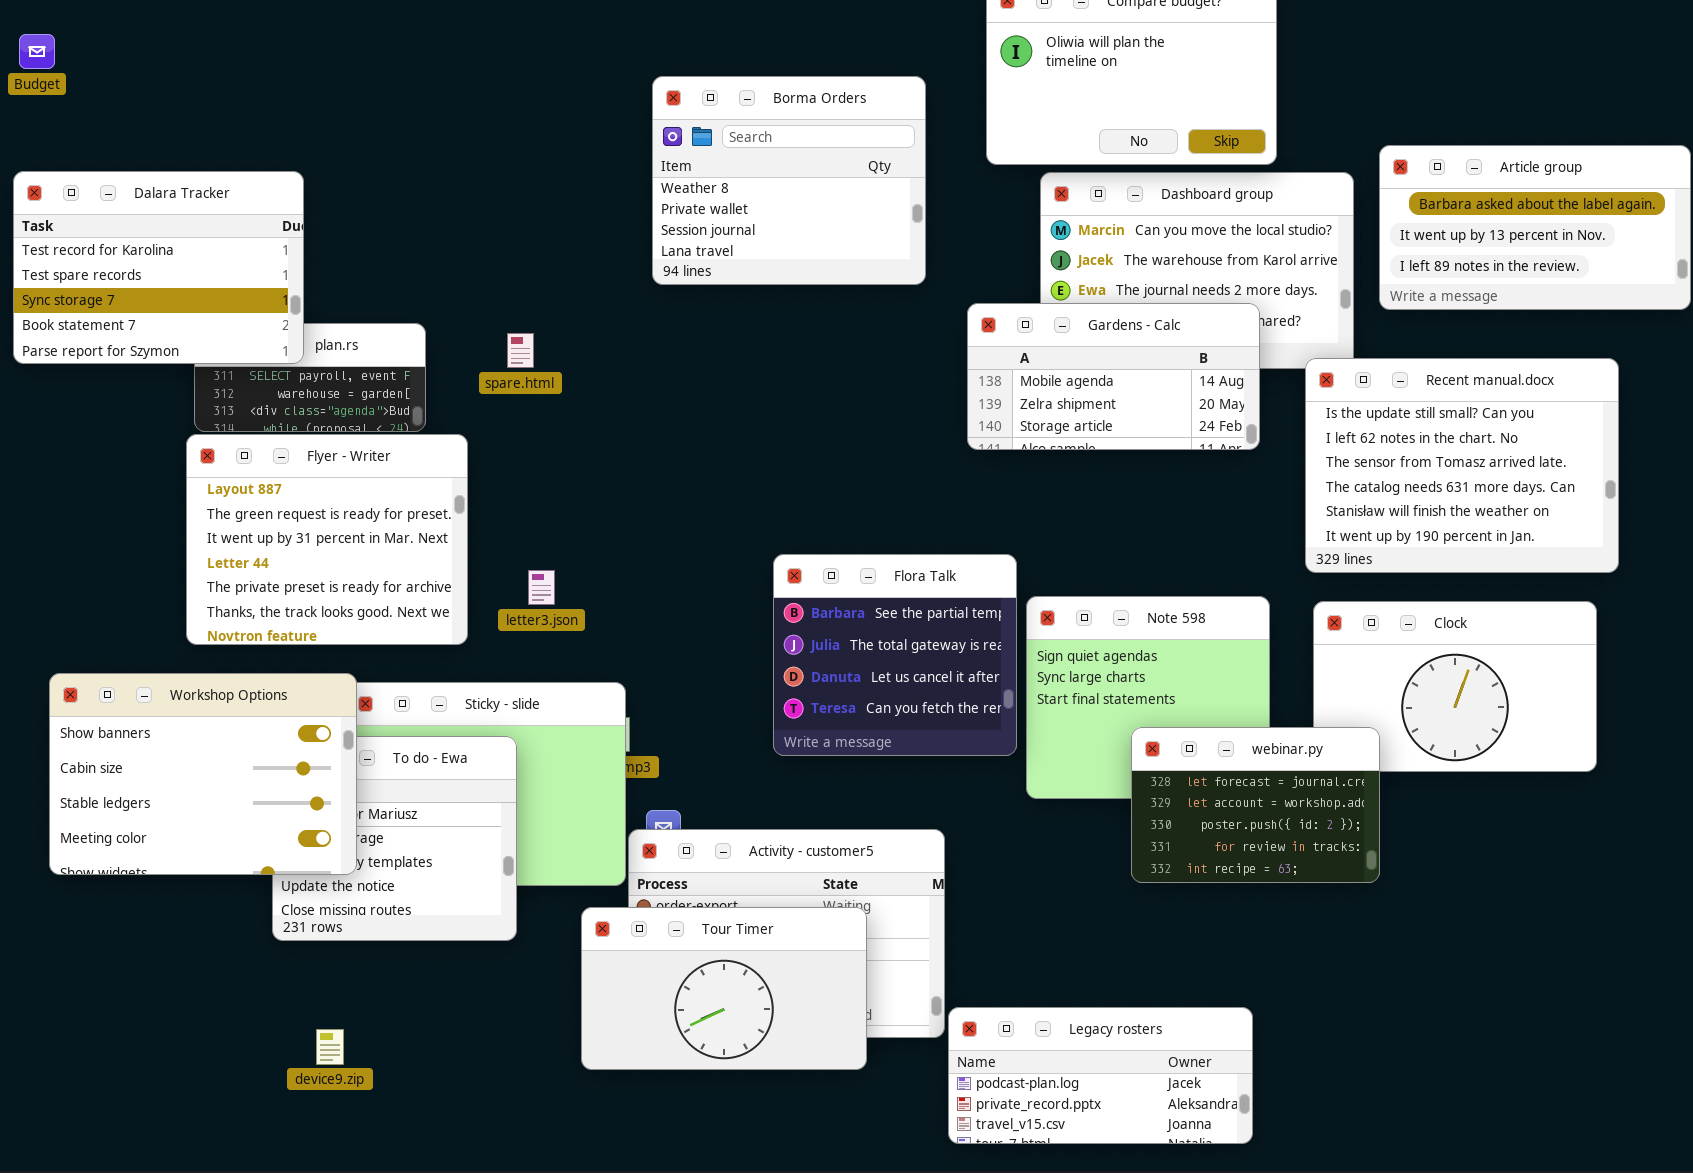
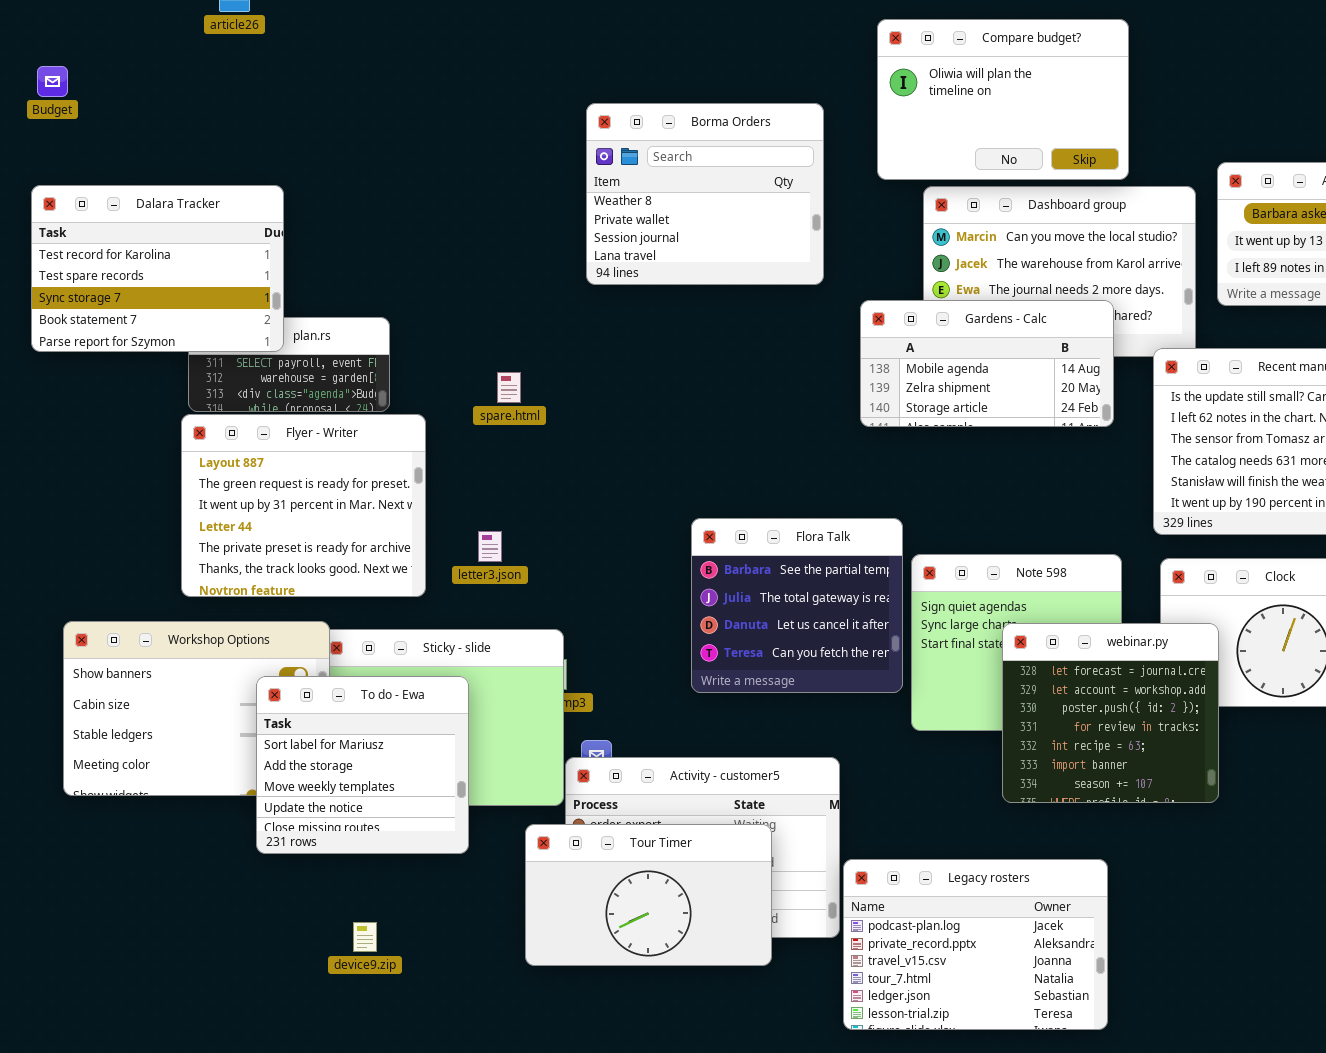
spare.html: [507,333,534,368] -> [497,372,521,403], moved
webinar.py: [1131,727,1380,883] -> [1002,623,1219,803], resized
To do - Ewa: [272,736,517,941] -> [256,676,469,854], raised
Legacy rosters: [948,1007,1253,1144] -> [843,859,1108,1030], resized
device9.zip: [316,1029,344,1065] -> [353,922,377,952], moved

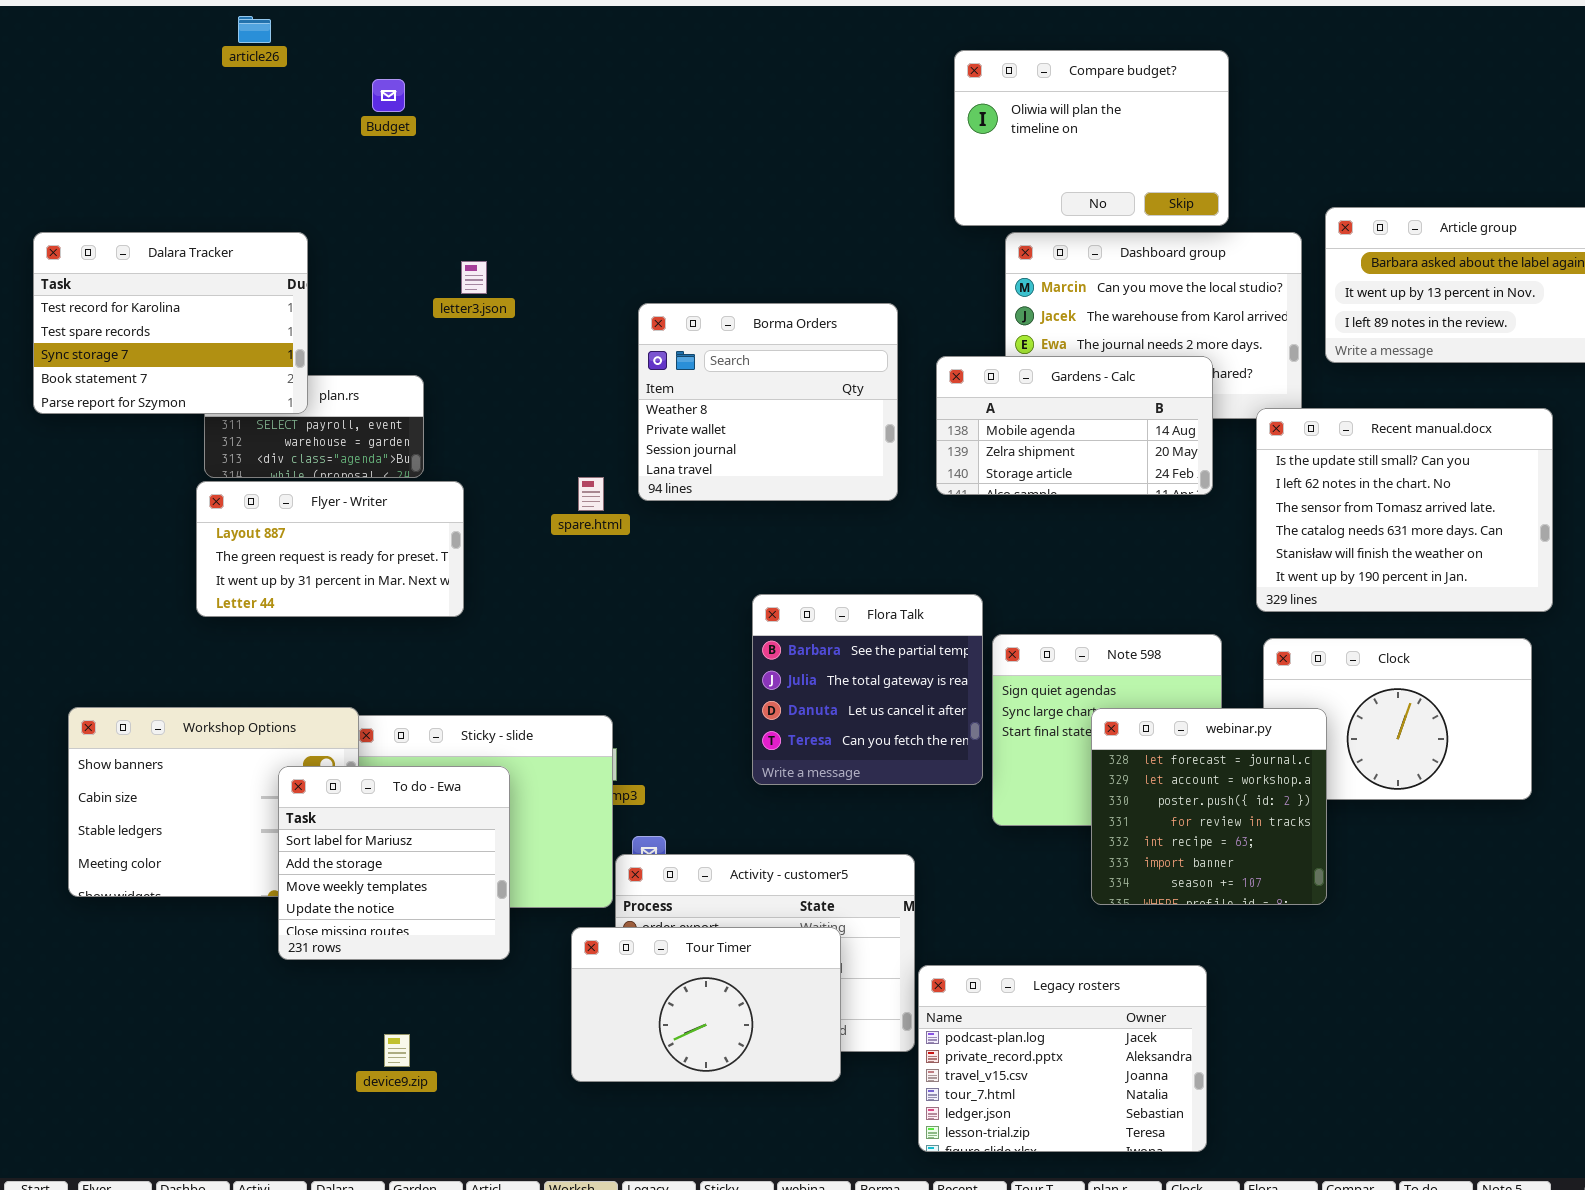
Budget: [37,66,68,97] -> [372,79,405,112], moved
Borma Orders: [586,103,824,285] -> [638,303,898,501], moved
spare.html: [497,372,521,403] -> [578,477,604,511], moved
Flyer - Writer: [181,414,426,597] -> [196,481,464,617], resized
letter3.json: [478,531,502,562] -> [461,261,487,294], moved

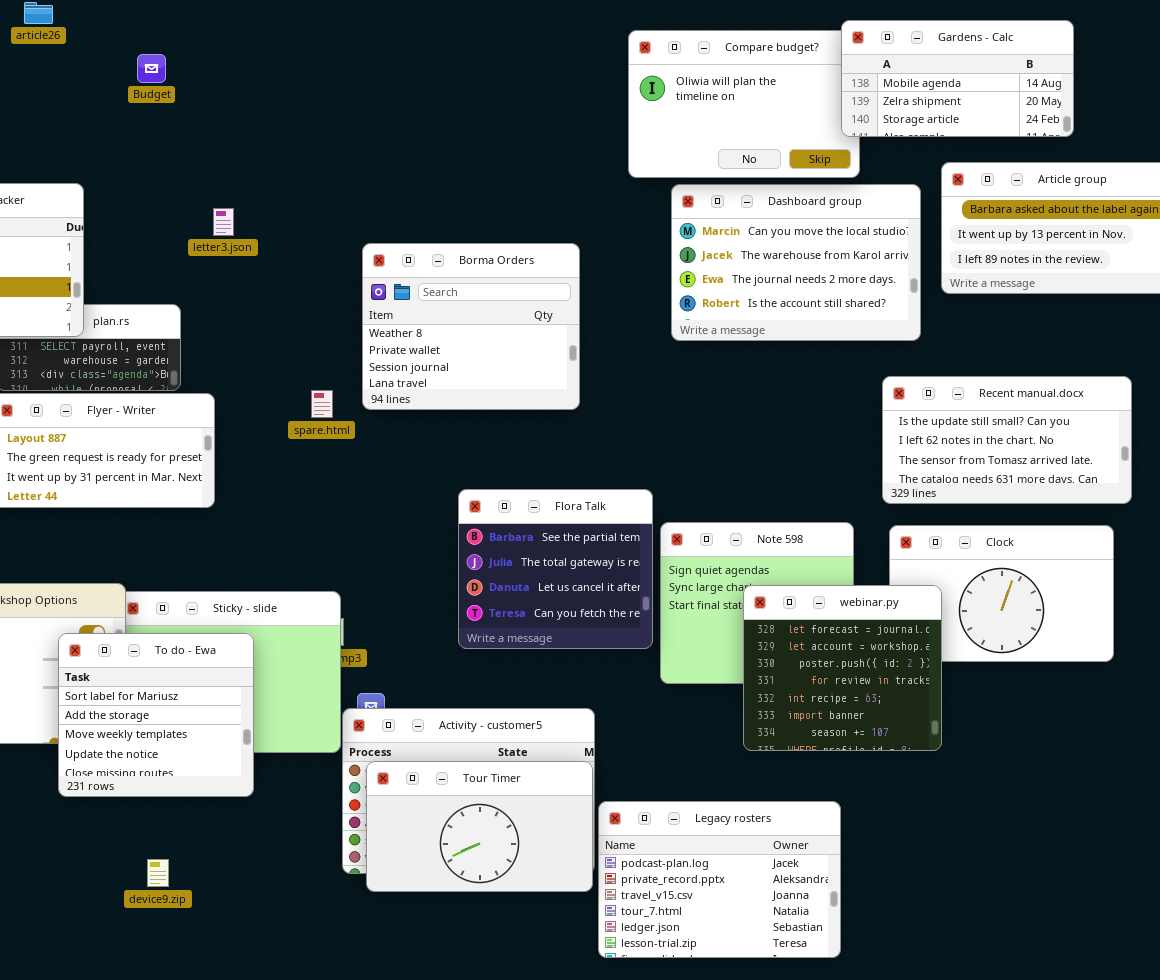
Gardens - Calc: [936,356,1213,495] -> [841,20,1074,137], moved
Recent manual.docx: [1256,408,1553,612] -> [882,376,1132,504], resized
Tour Timer: [571,927,841,1082] -> [366,761,593,892], moved

